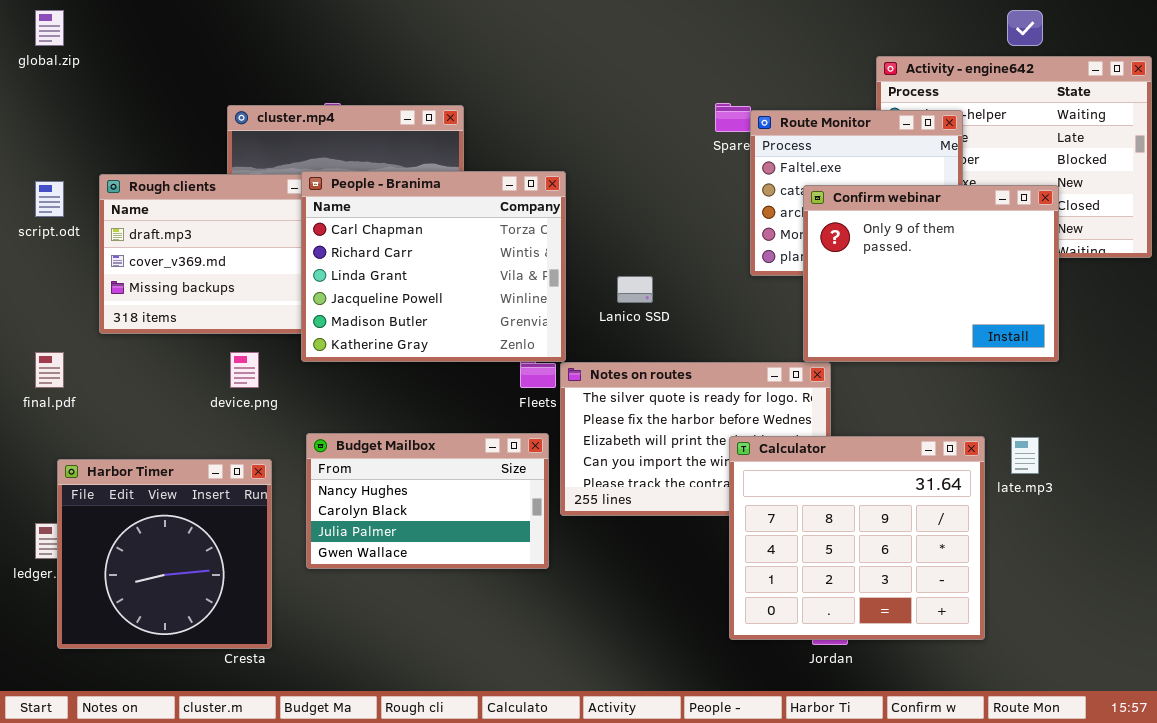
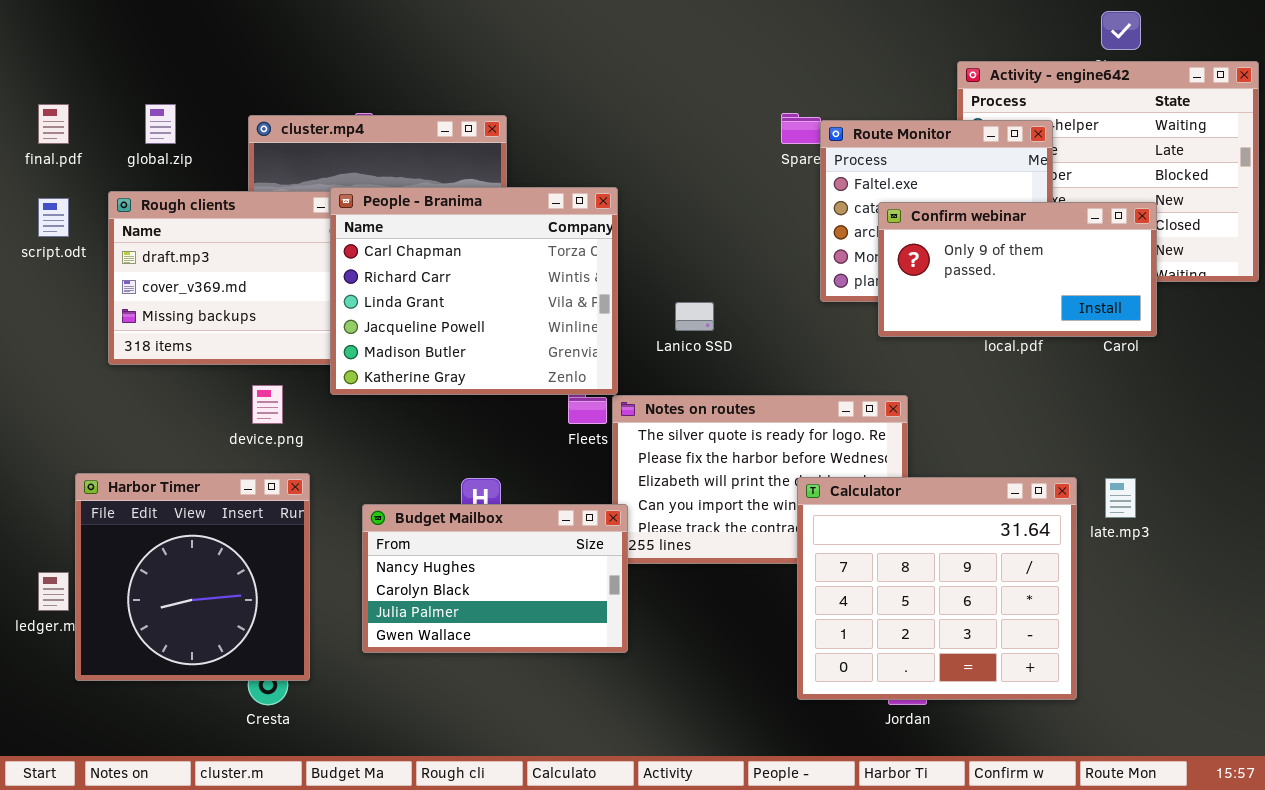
global.zip: [35,10,64,46] -> [145,104,176,144], moved
Confirm webinar: [803,185,1059,362] -> [878,202,1157,337], resized
final.pdf: [35,352,64,388] -> [38,104,69,144], moved
Budget Mailbox: [306,433,549,569] -> [362,504,628,653], moved
Harbor Timer: [57,459,272,649] -> [75,473,310,681], moved

